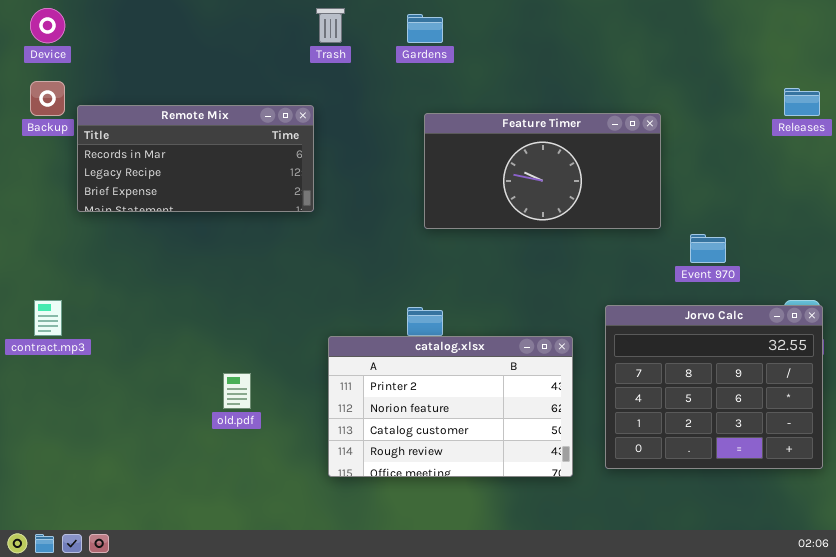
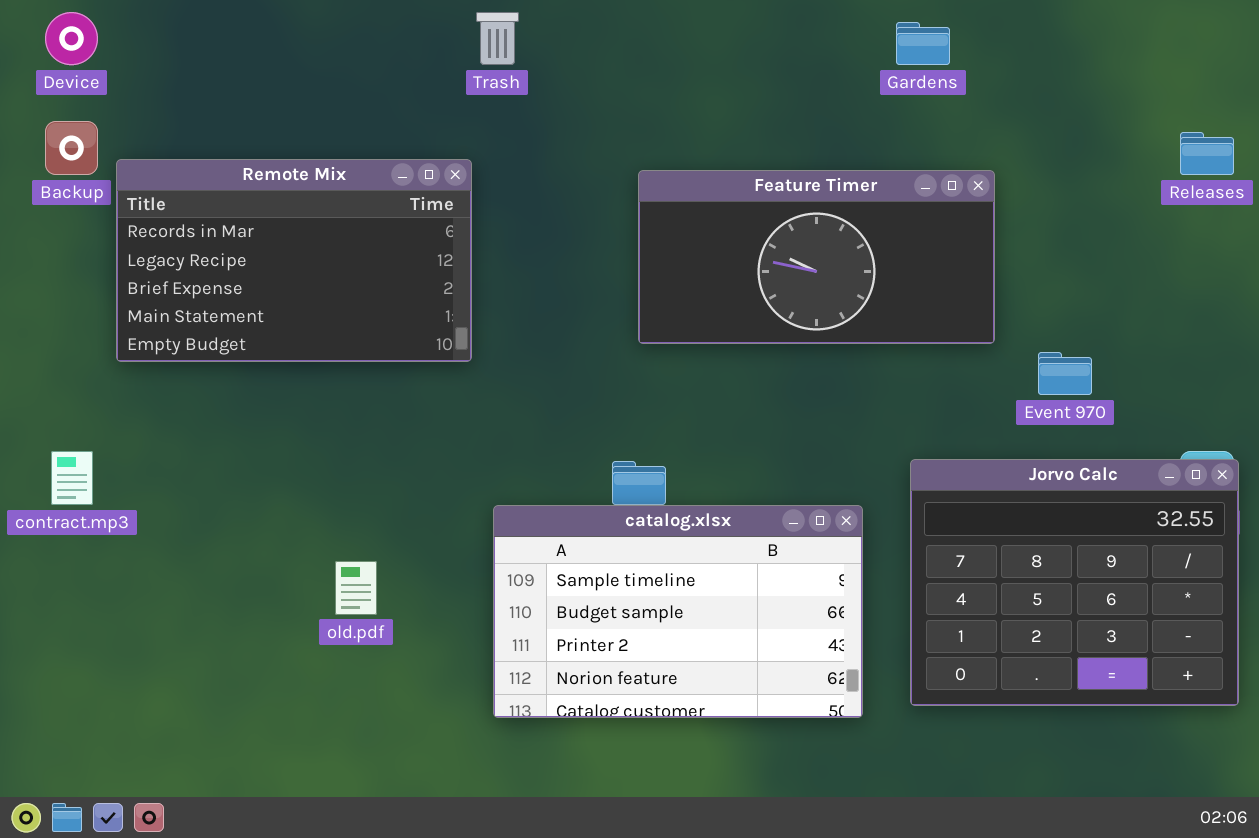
Gardens: [407,14,443,43] -> [896,22,950,65], moved
Remote Mix: [77,105,314,212] -> [116,159,472,362], resized
catalog.xlsx: [328,336,573,477] -> [493,505,863,718], scrolled up 2 rows

